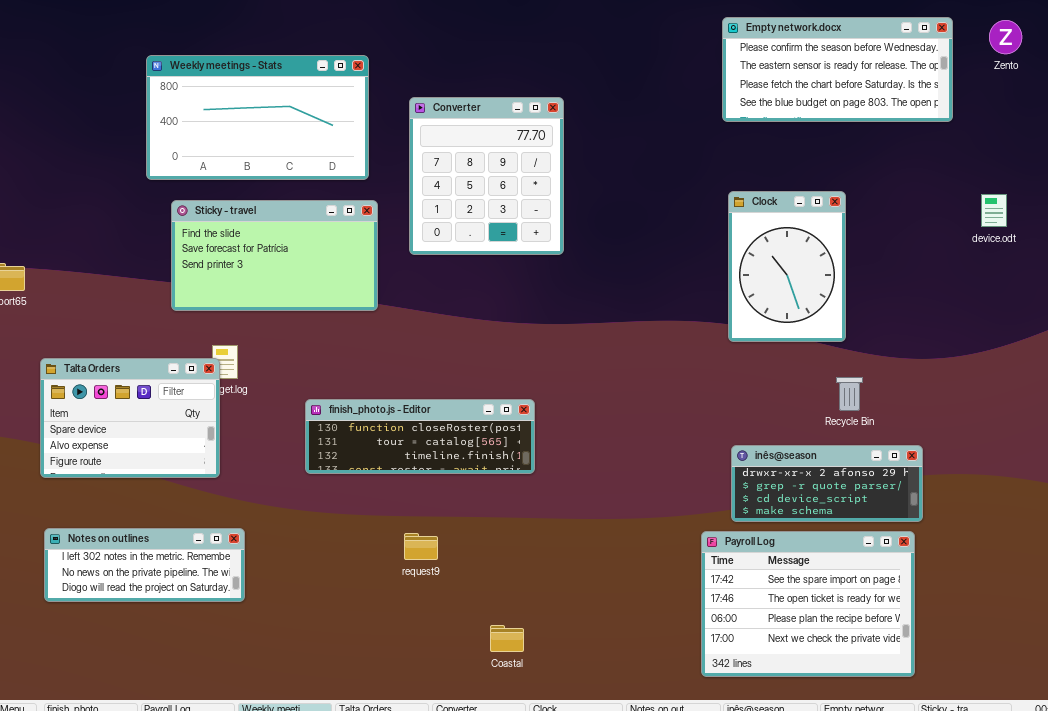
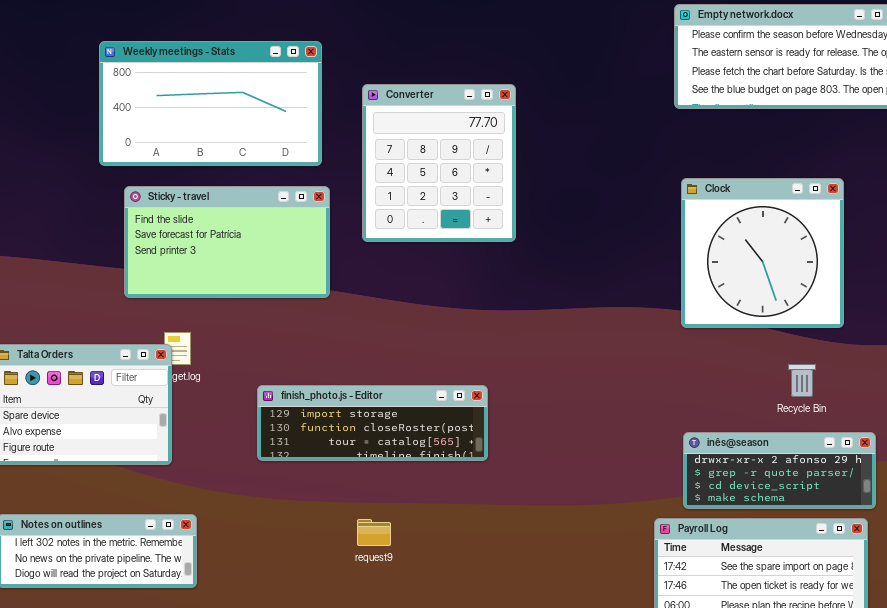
Clock: [728,191,846,342] -> [681,178,844,328], resized
finish_photo.js - Editor: [305,399,535,474] -> [257,385,488,461], scrolled up 1 row

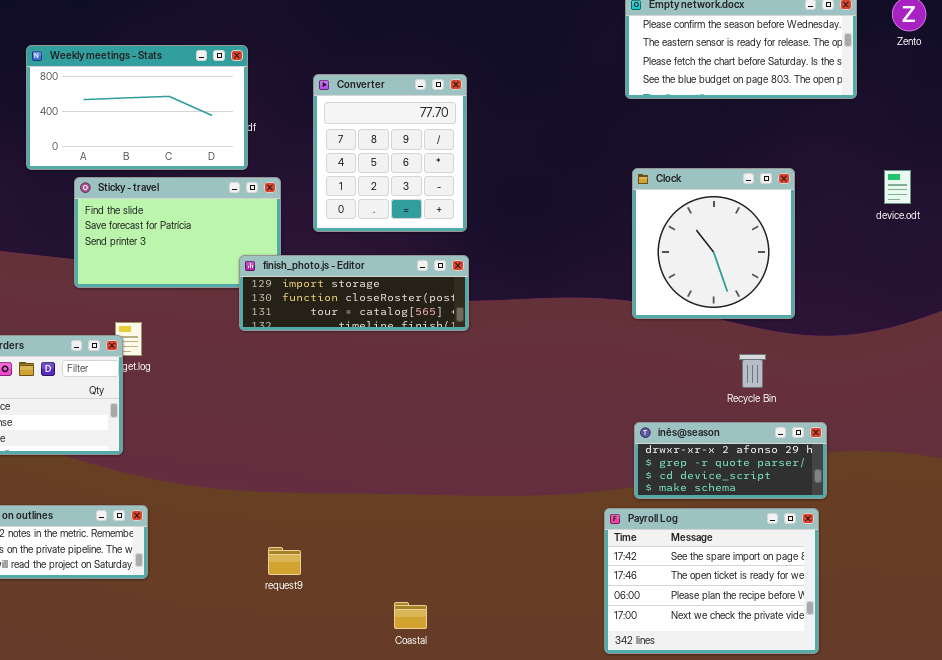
Weekly meetings - Stats: [99,41,322,166] -> [26,45,248,170], moved
finish_photo.js - Editor: [257,385,488,461] -> [239,255,469,331], moved
request9: [357,519,391,546] -> [268,547,301,575], moved

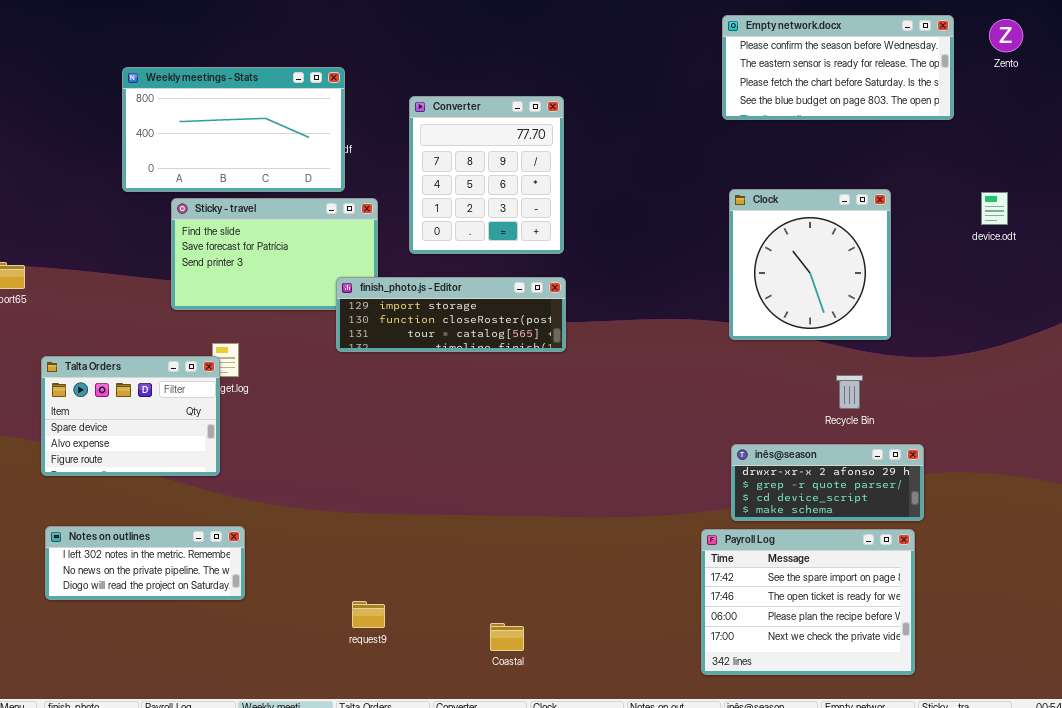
request9: [268,547,301,575] -> [352,601,385,628], moved

